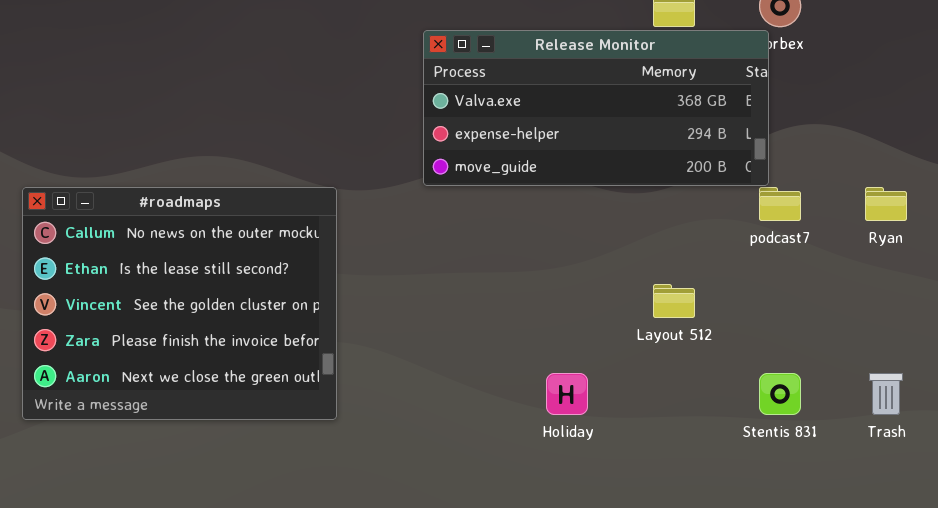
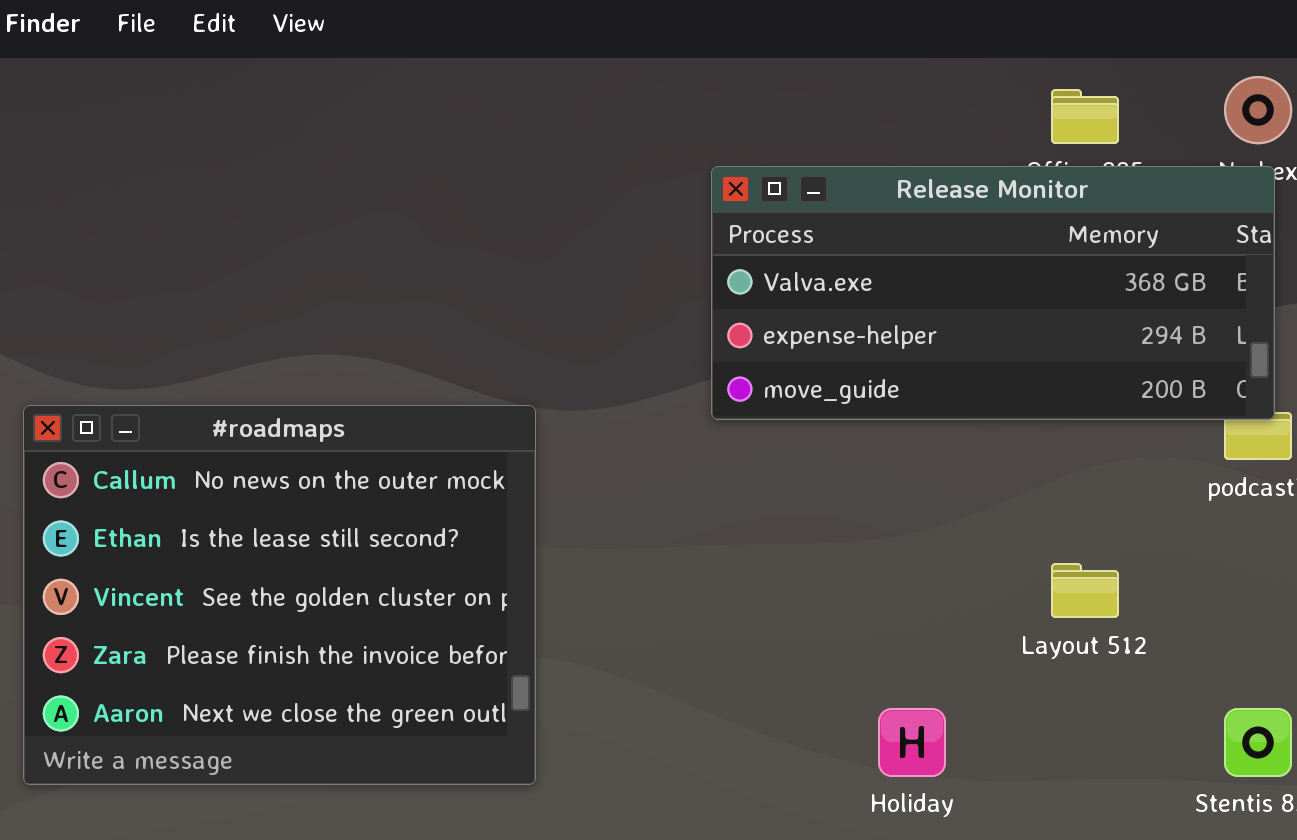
Release Monitor: [423,30,769,186] -> [711,166,1275,420], moved

